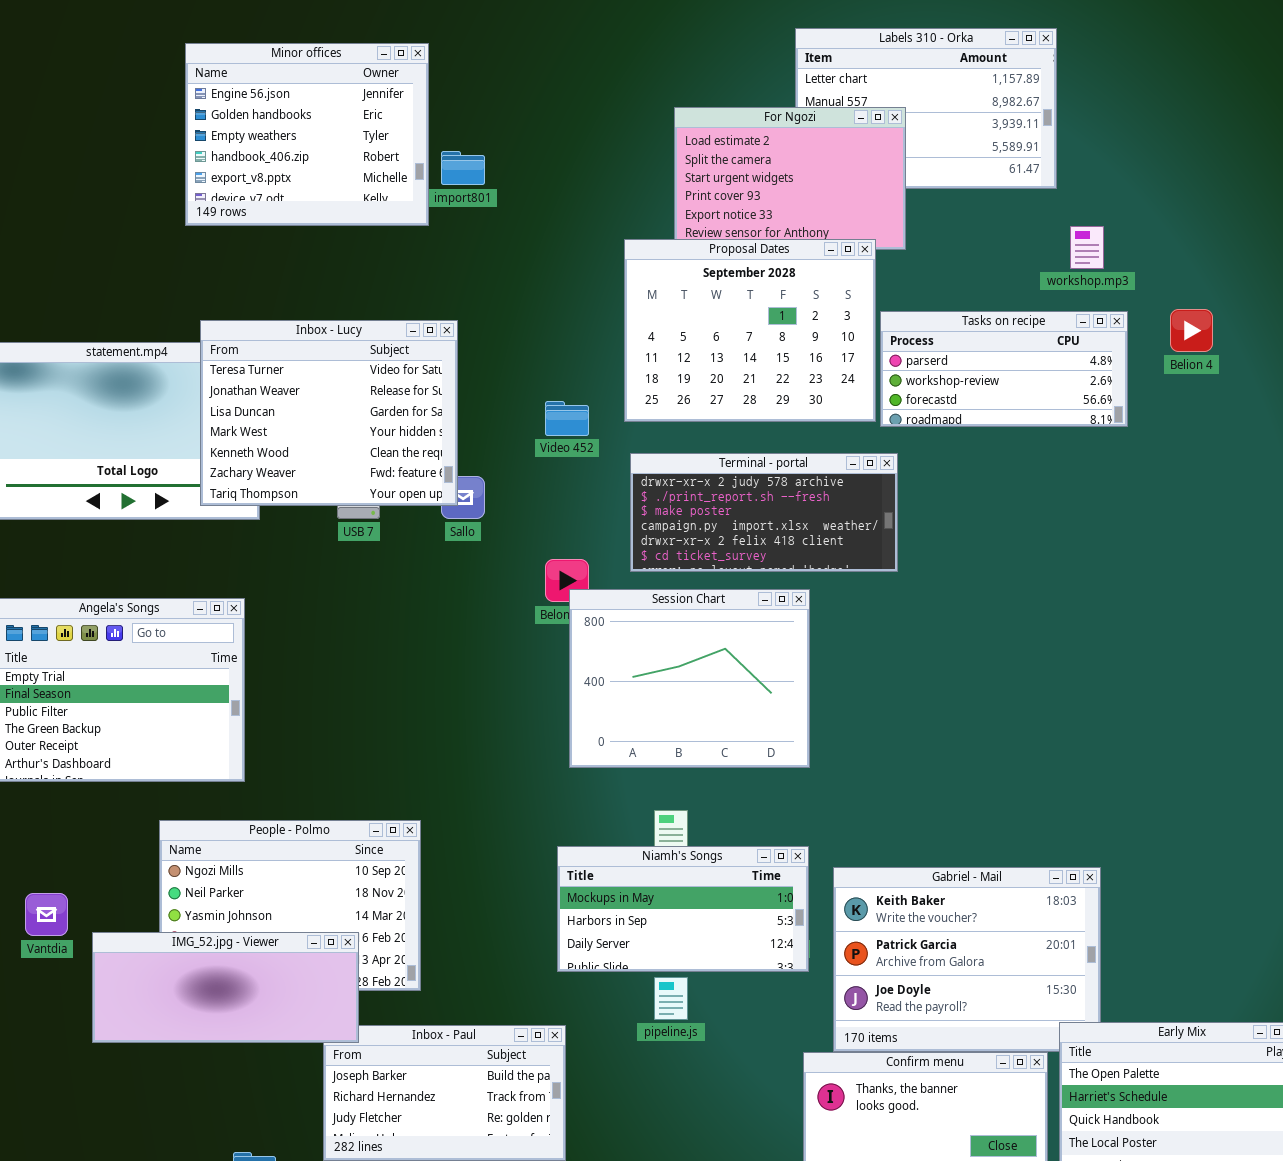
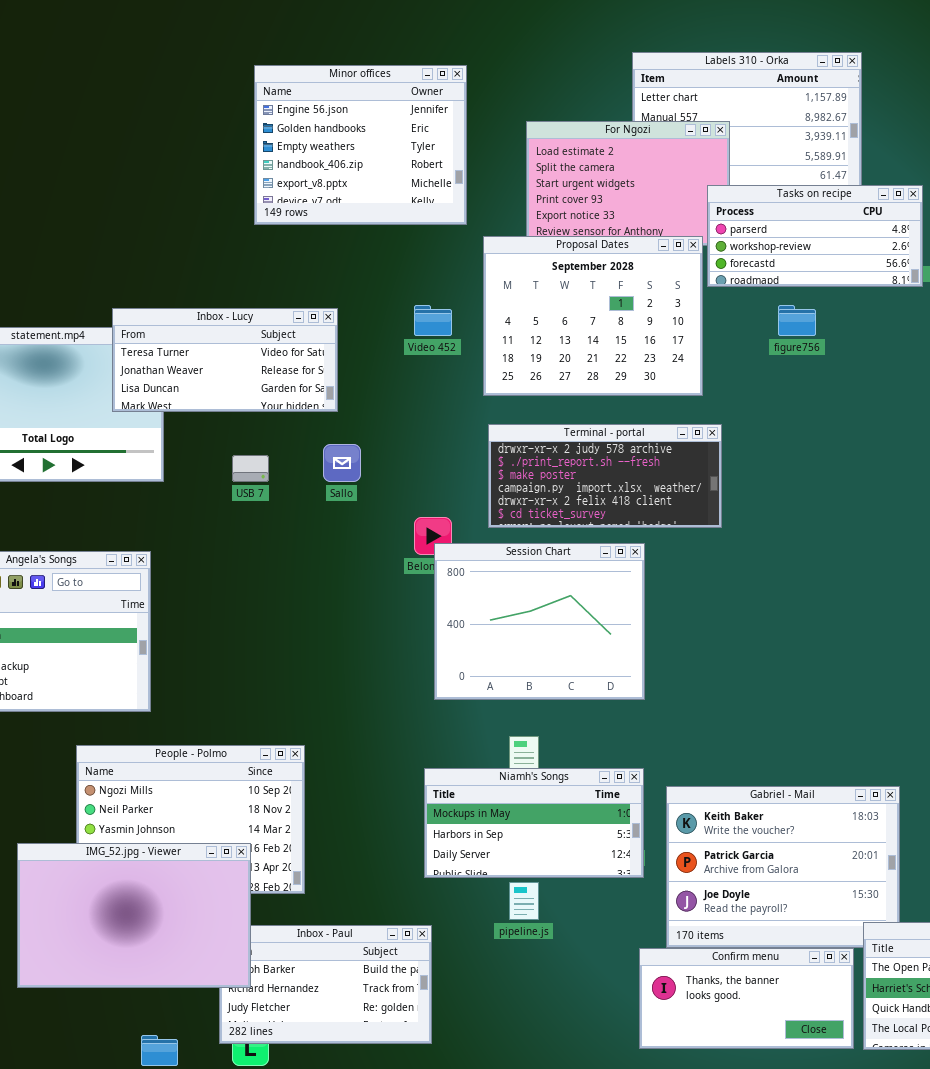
Minor offices: [185,43,429,226] -> [254,65,467,225], moved
Tasks on recipe: [880,311,1128,427] -> [707,185,923,287], moved
Inbox - Lucy: [200,320,458,506] -> [112,308,338,412], resized
Video 452: [545,401,589,436] -> [414,305,452,336], moved
IMG_52.jpg - Viewer: [92,932,359,1043] -> [17,843,251,988], resized

